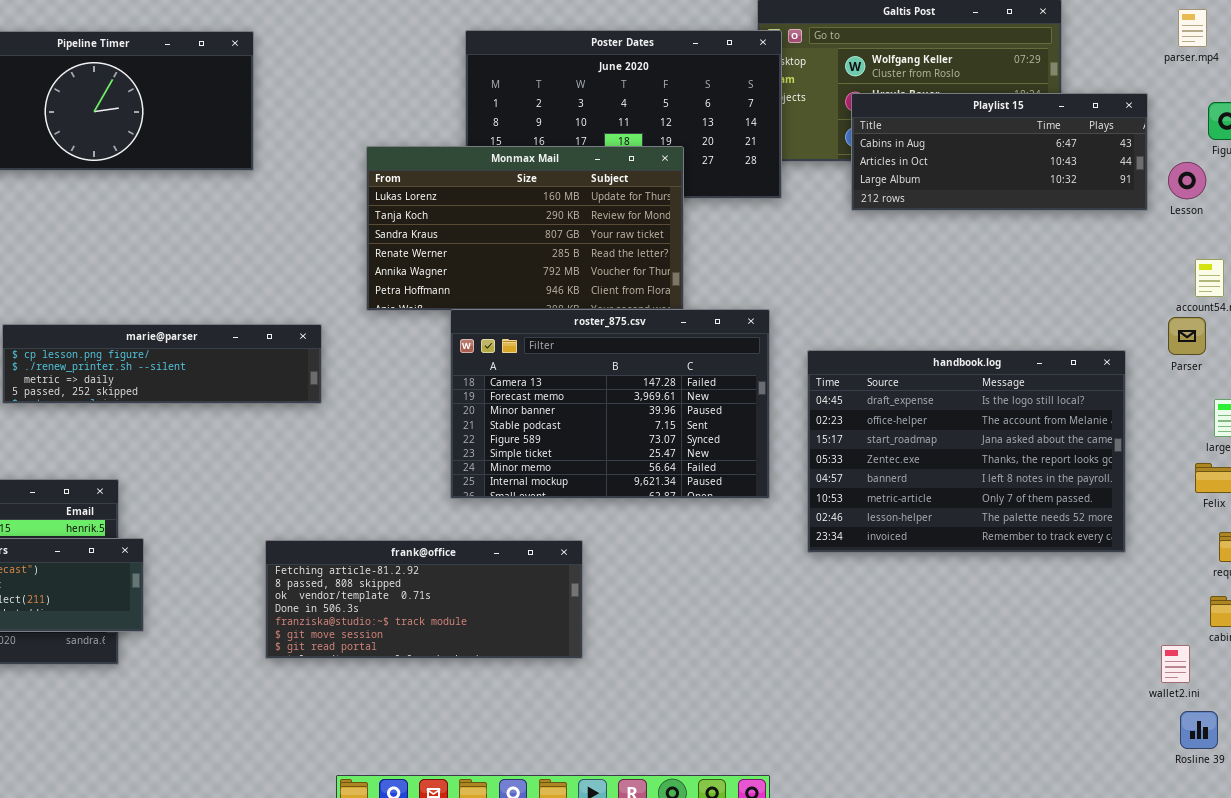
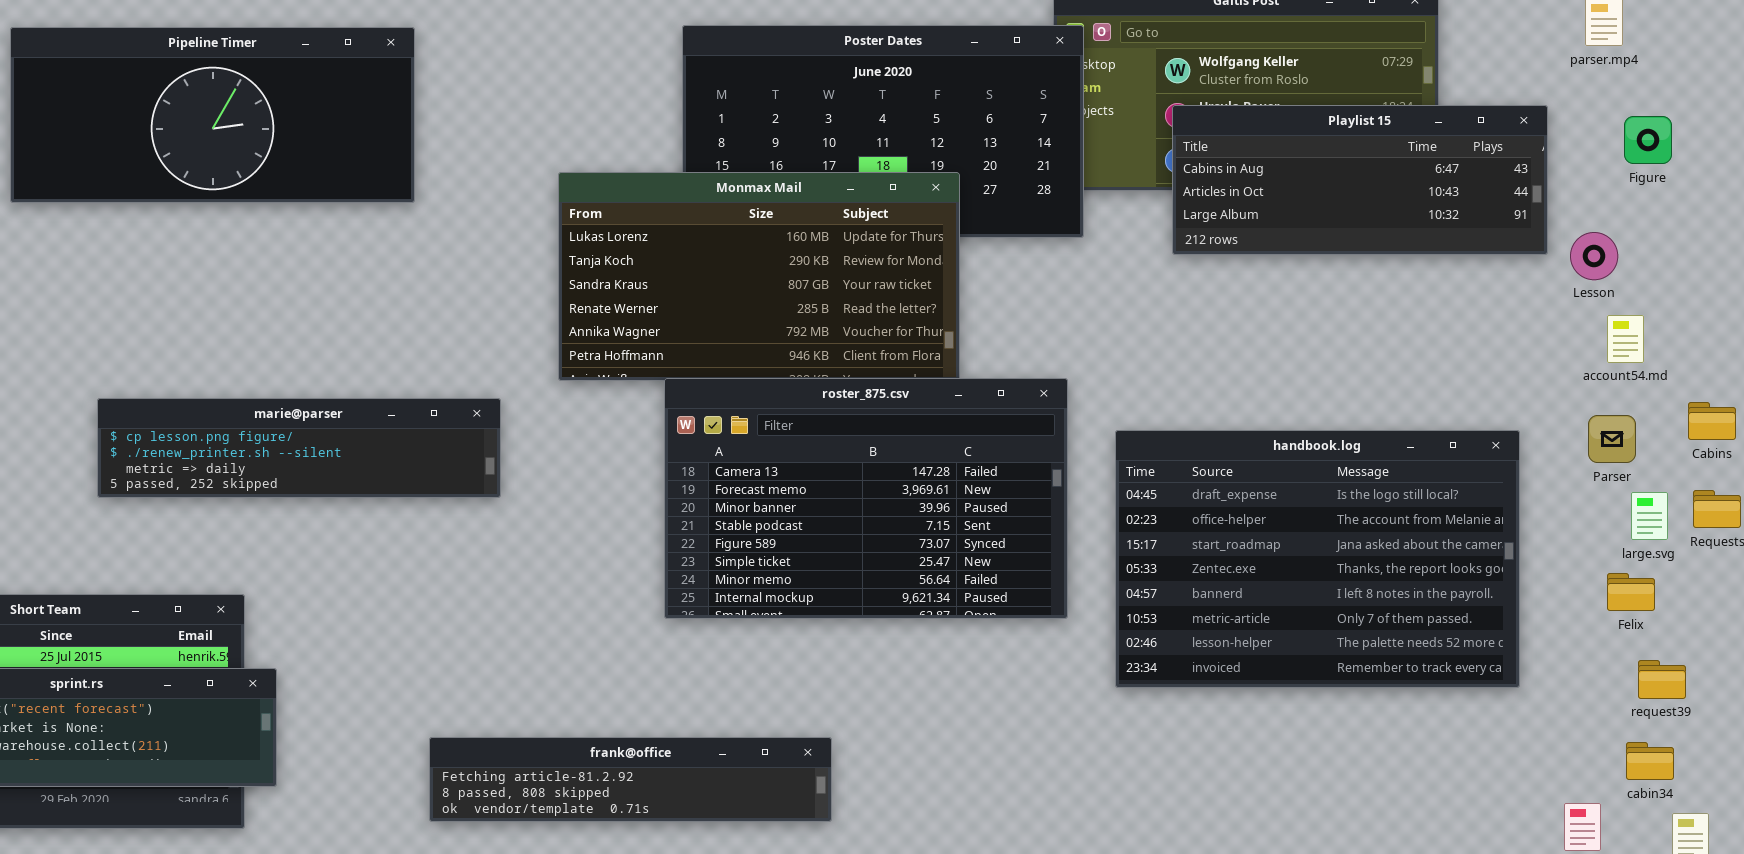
Lesson: [1168,162,1206,199] -> [1570,232,1618,280], moved
Parser: [1168,317,1206,355] -> [1588,415,1636,463], moved
frank@office: [265,540,583,659] -> [429,737,832,822], resized

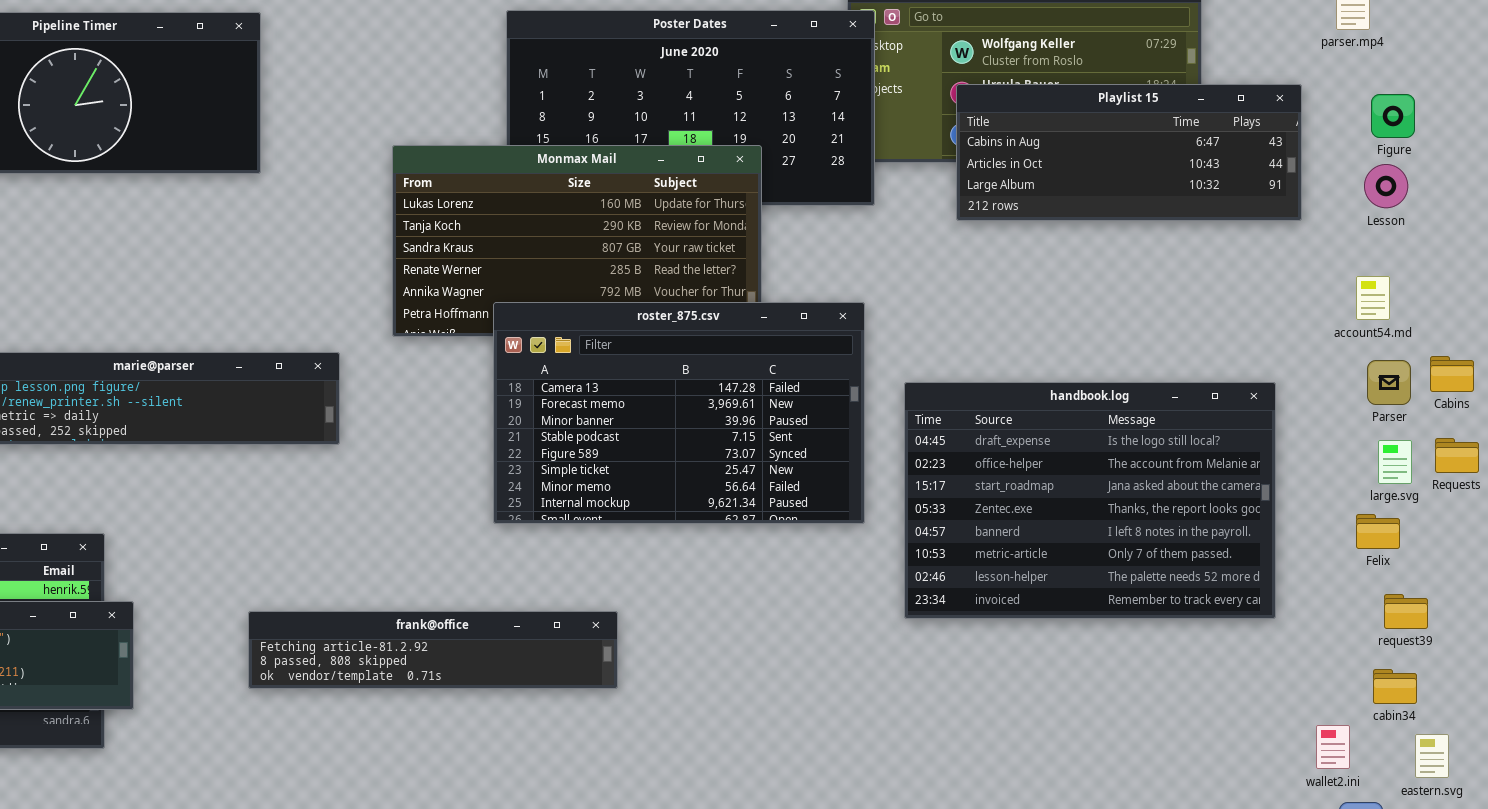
Lesson: [1570,232,1618,280] -> [1364,164,1408,208], moved
roster_875.csv: [664,378,1068,619] -> [493,302,865,524], moved
Parser: [1588,415,1636,463] -> [1367,360,1411,405], moved
frank@office: [429,737,832,822] -> [248,611,618,689], moved

